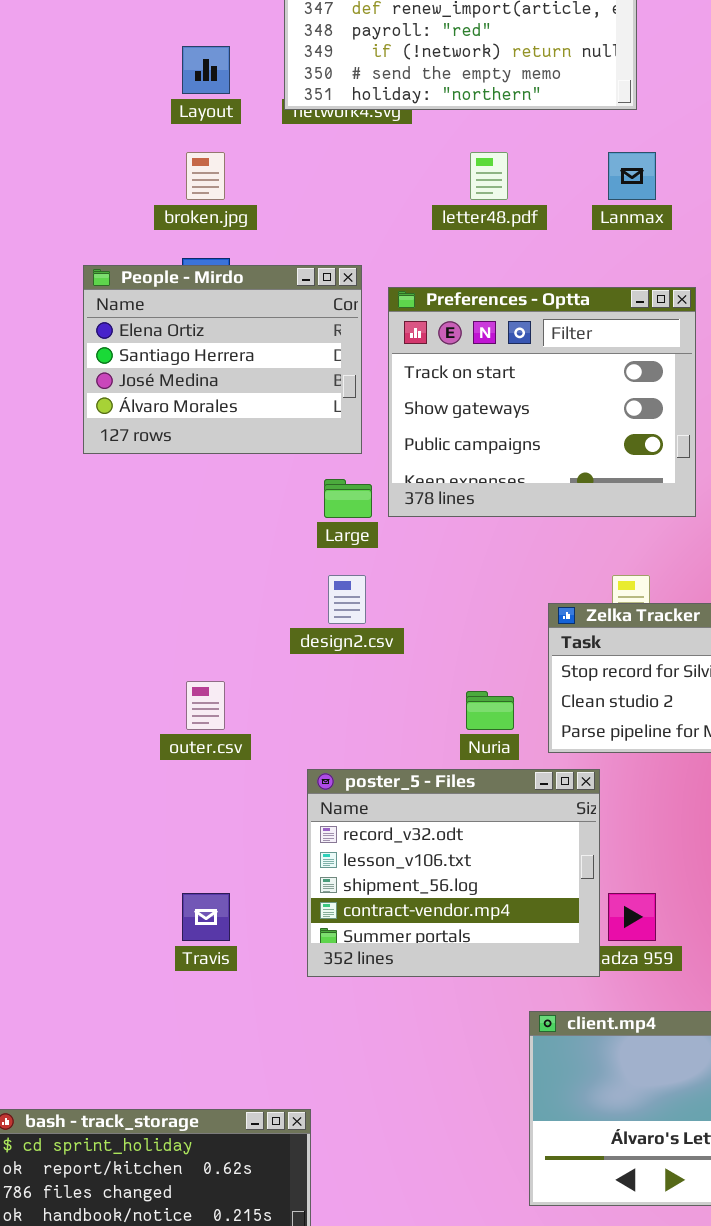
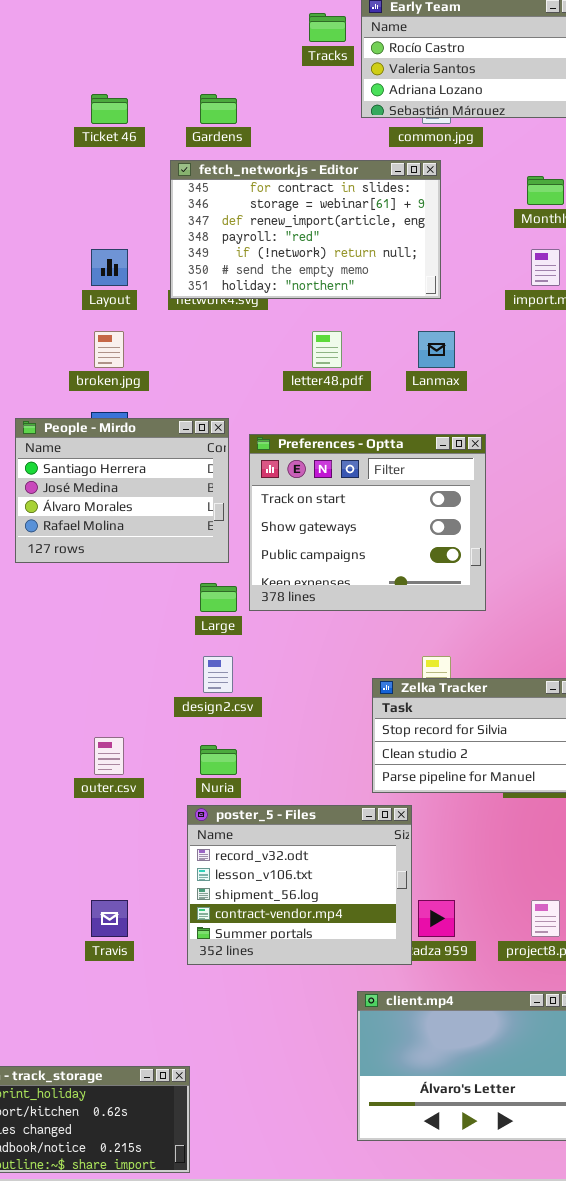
People - Mirdo: [83,265,362,454] -> [15,418,229,563], scrolled down 1 row
Nuria: [466,691,514,730] -> [200,745,237,775], moved

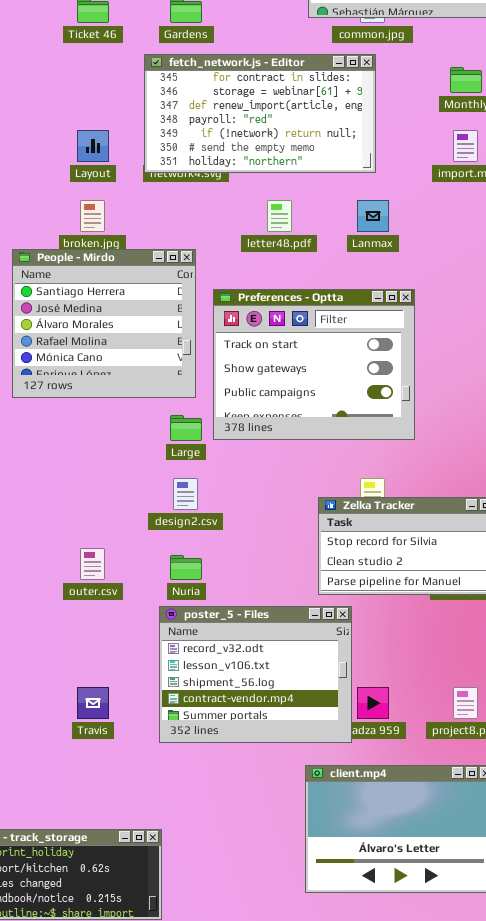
People - Mirdo: [15,418,229,563] -> [12,249,196,398], resized

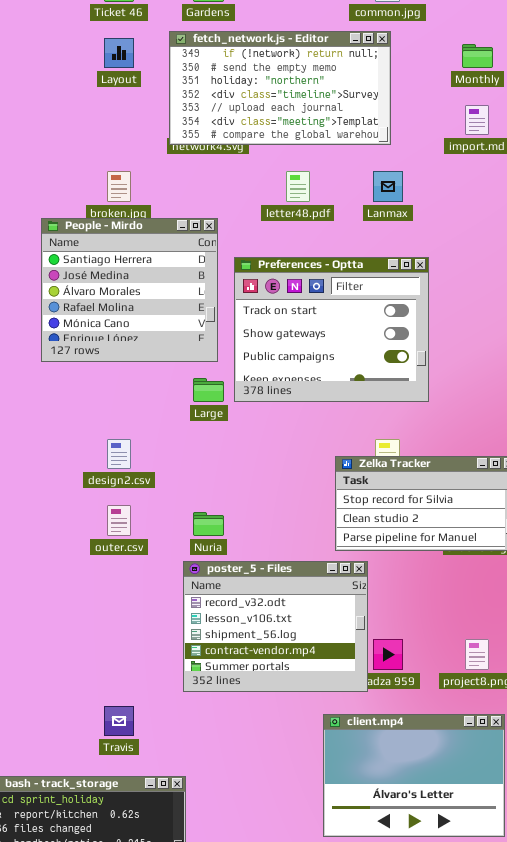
fetch_network.js - Editor: [144,54,376,173] -> [169,31,391,145], scrolled down 4 rows
Layout: [77,130,109,162] -> [104,38,134,68], moved
design2.csv: [173,478,198,510] -> [107,439,131,469], moved
Travis: [77,687,109,719] -> [104,706,134,736], moved

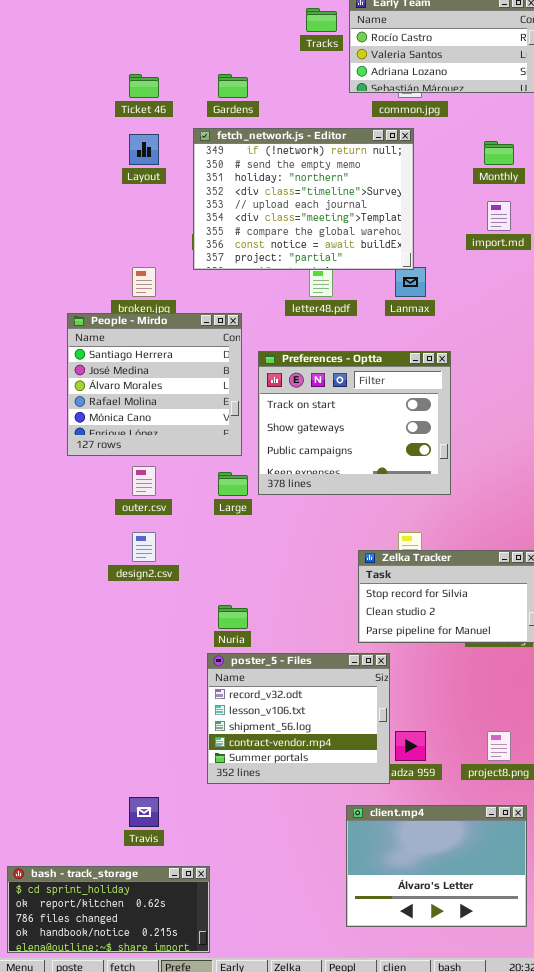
fetch_network.js - Editor: [169,31,391,145] -> [193,128,414,270], resized
outer.csv: [107,505,131,536] -> [132,466,156,496], moved

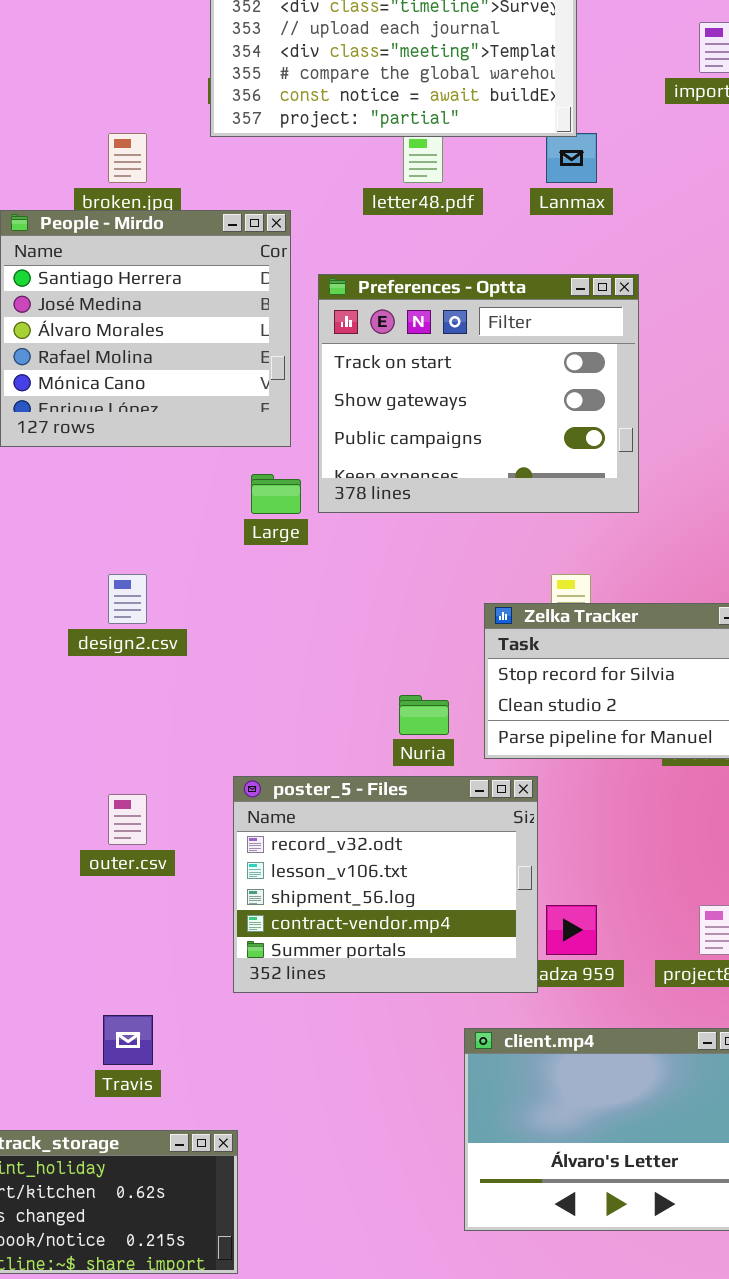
outer.csv: [132,466,156,496] -> [108,794,147,845], moved
Nuria: [218,605,248,629] -> [399,695,449,735], moved

